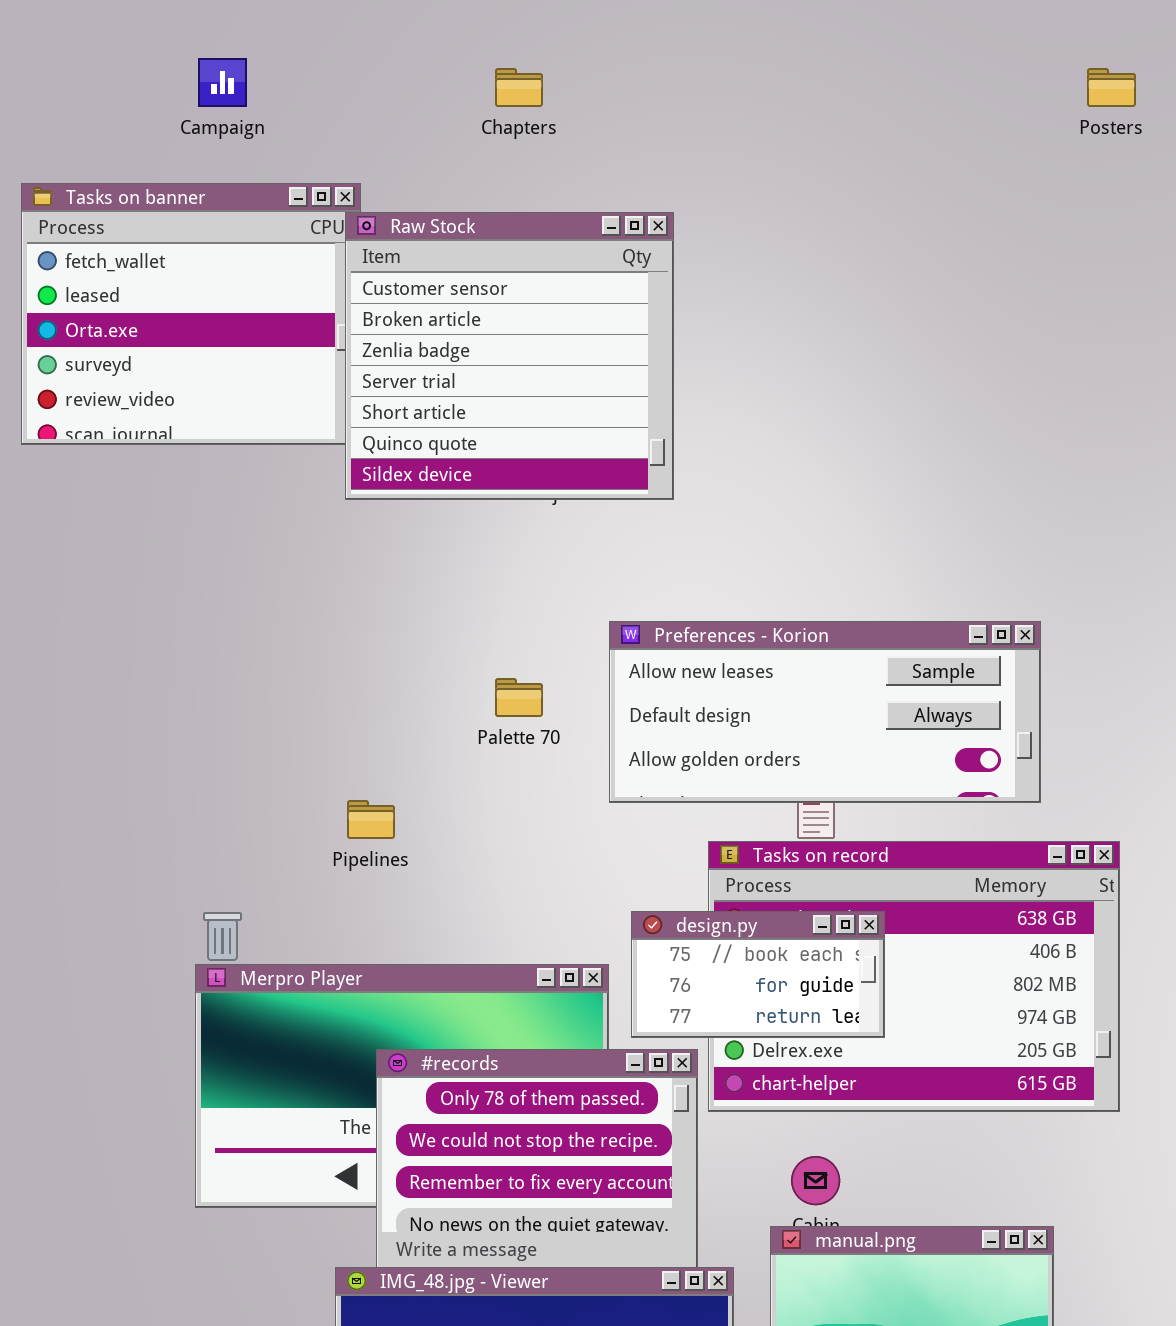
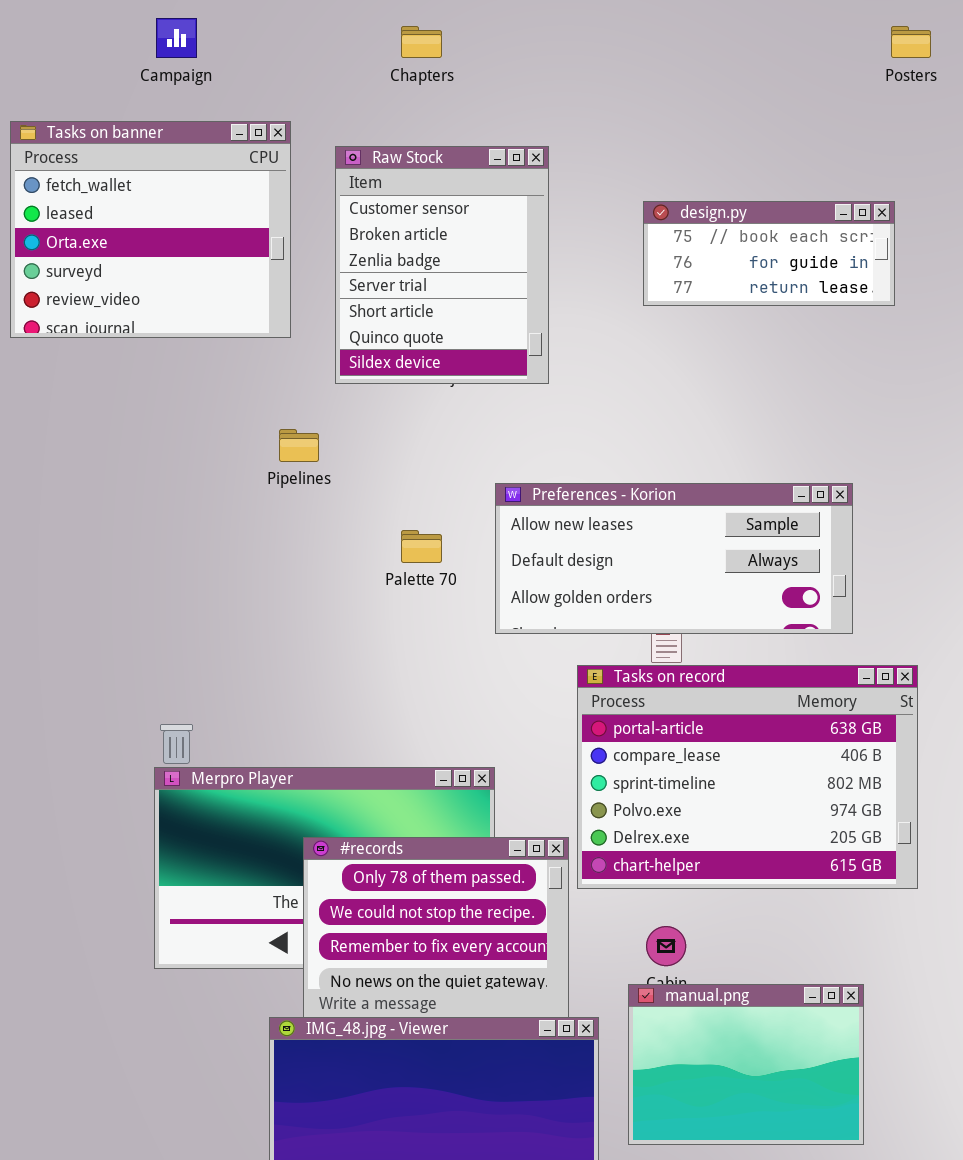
Raw Stock: [345,212,674,500] -> [335,146,549,384], resized
Pipelines: [347,800,395,839] -> [279,429,319,462], moved
design.py: [631,911,885,1038] -> [643,201,895,306], moved, resized

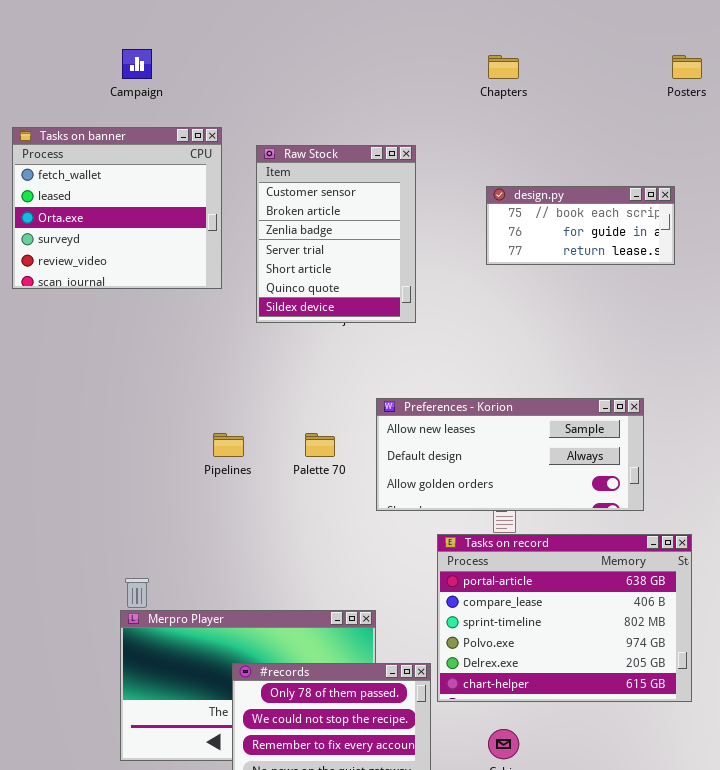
Chapters: [401,26,442,58] -> [488,55,519,79], moved
Pipelines: [279,429,319,462] -> [213,433,244,457], moved

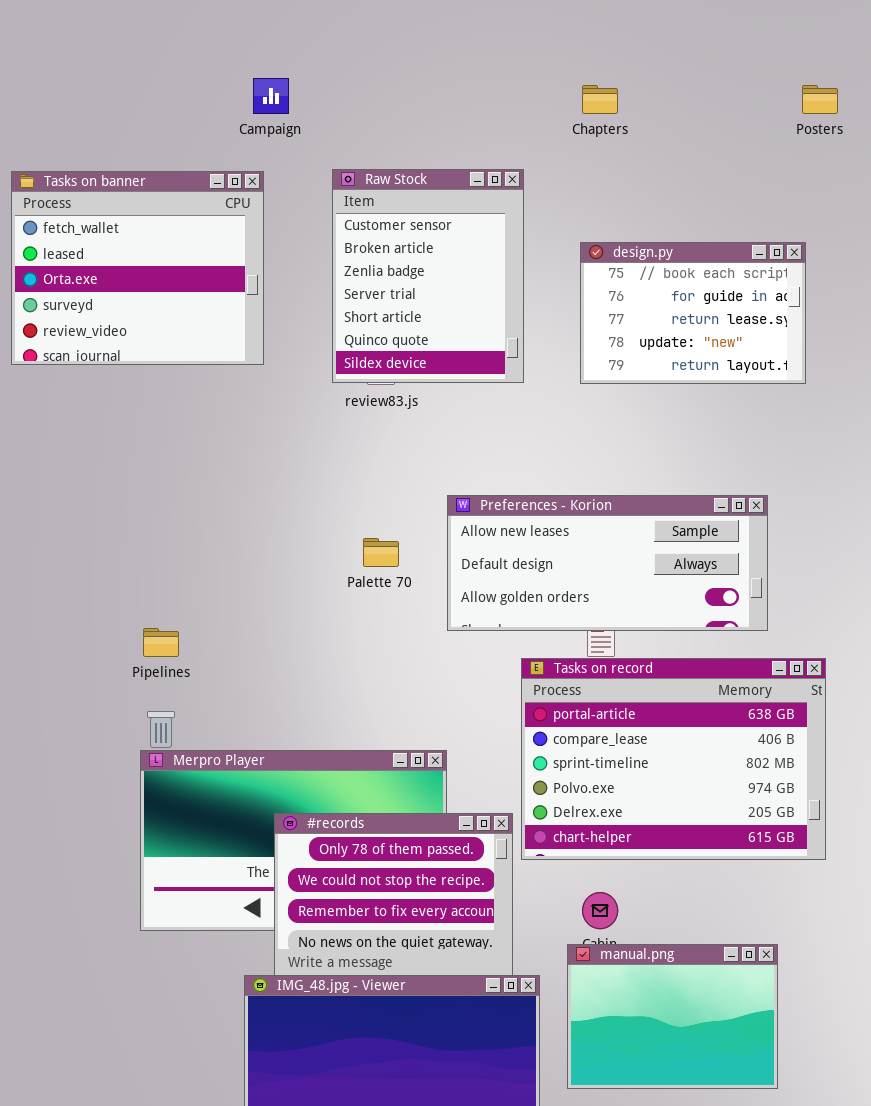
Campaign: [122,49,152,79] -> [253,78,289,114], moved
Raw Stock: [256,145,416,323] -> [332,169,524,383], moved
design.py: [486,186,675,265] -> [580,242,806,384], resized
Pipelines: [213,433,244,457] -> [143,628,179,657], moved

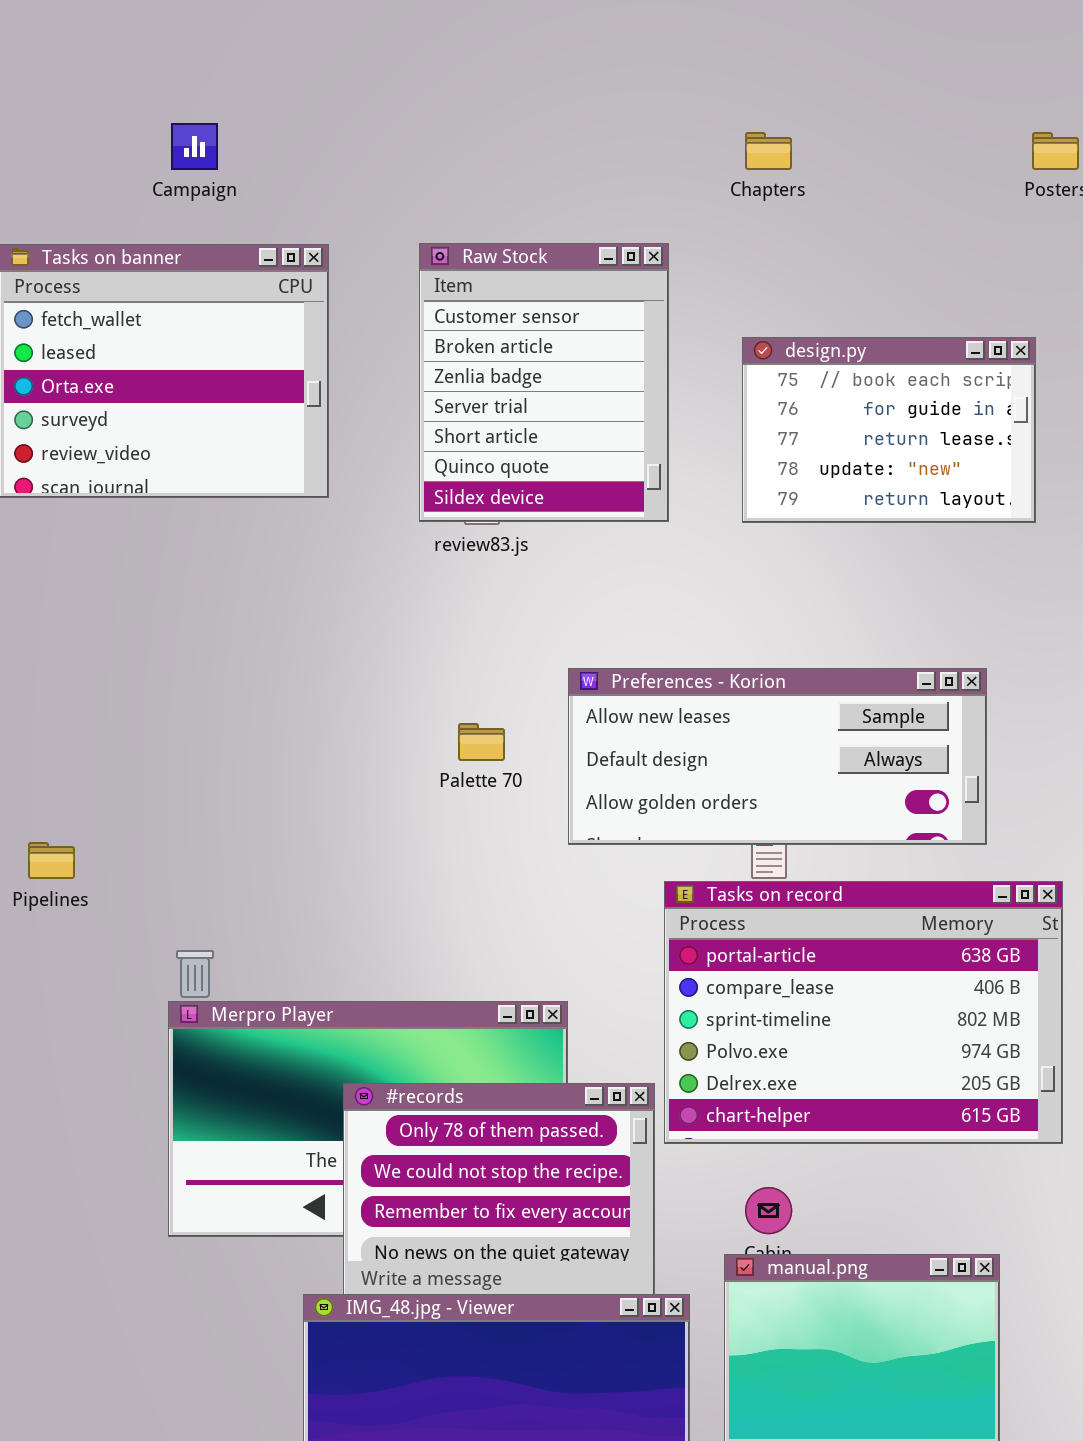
Campaign: [253,78,289,114] -> [171,123,218,170], moved
Pipelines: [143,628,179,657] -> [28,842,75,879], moved

